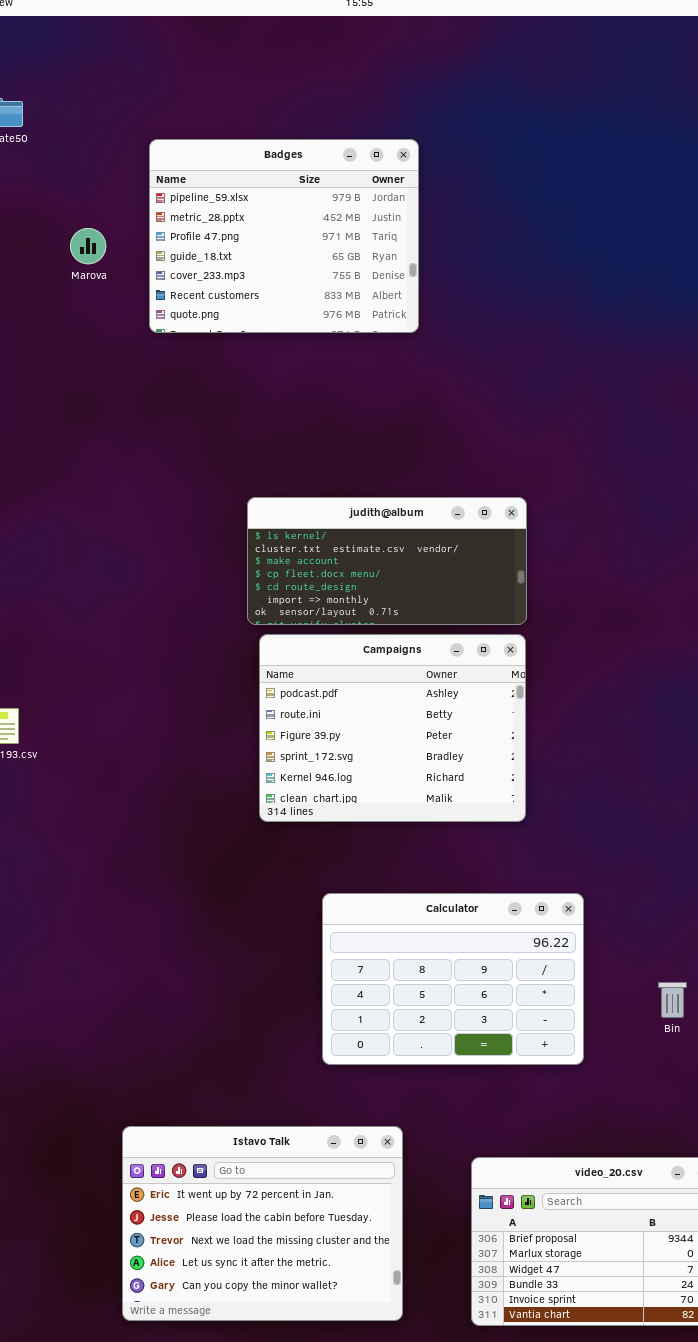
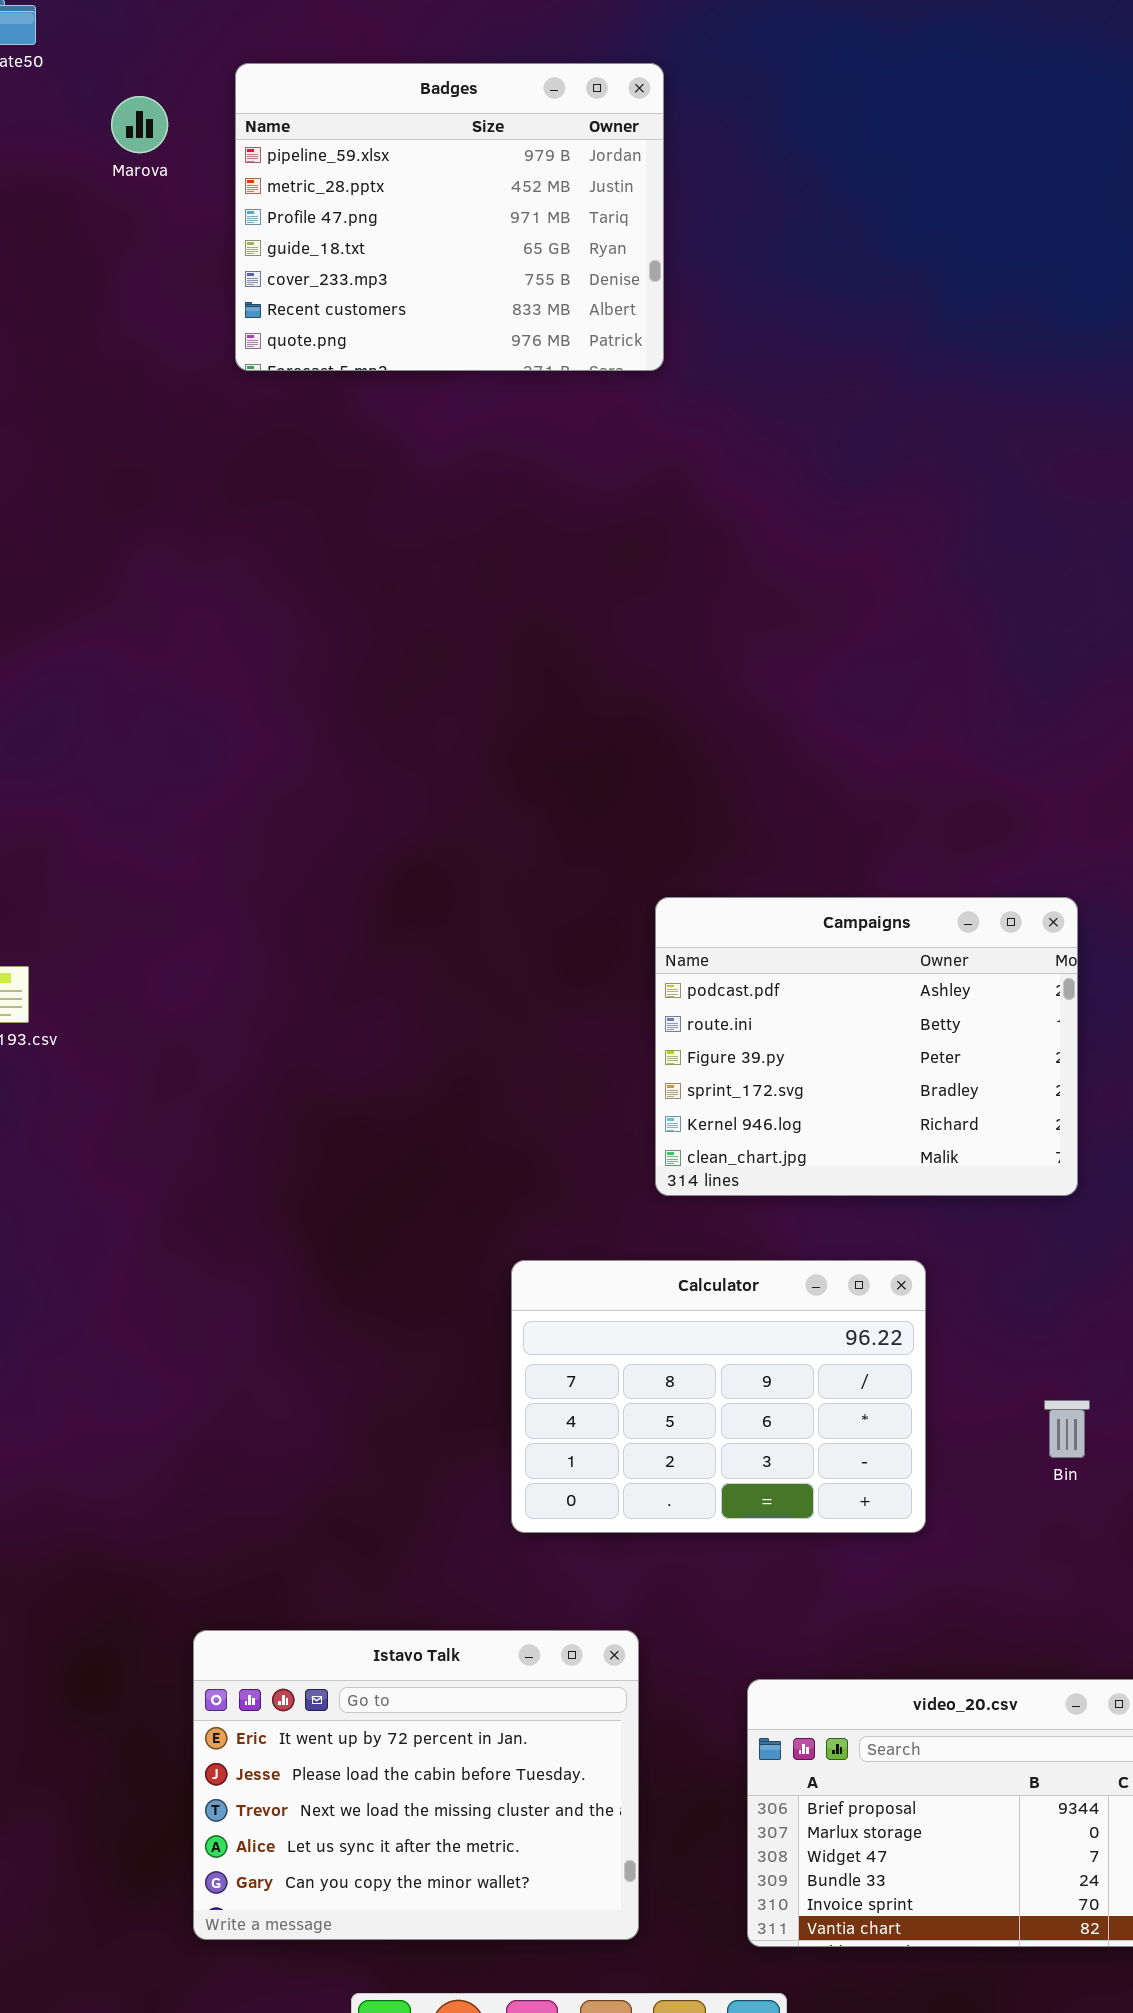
Marova: [70,228,106,264] -> [111,96,168,153], moved
judith@album: [247,497,527,625] -> none, closed
Campaigns: [259,634,526,822] -> [655,897,1078,1196], moved

